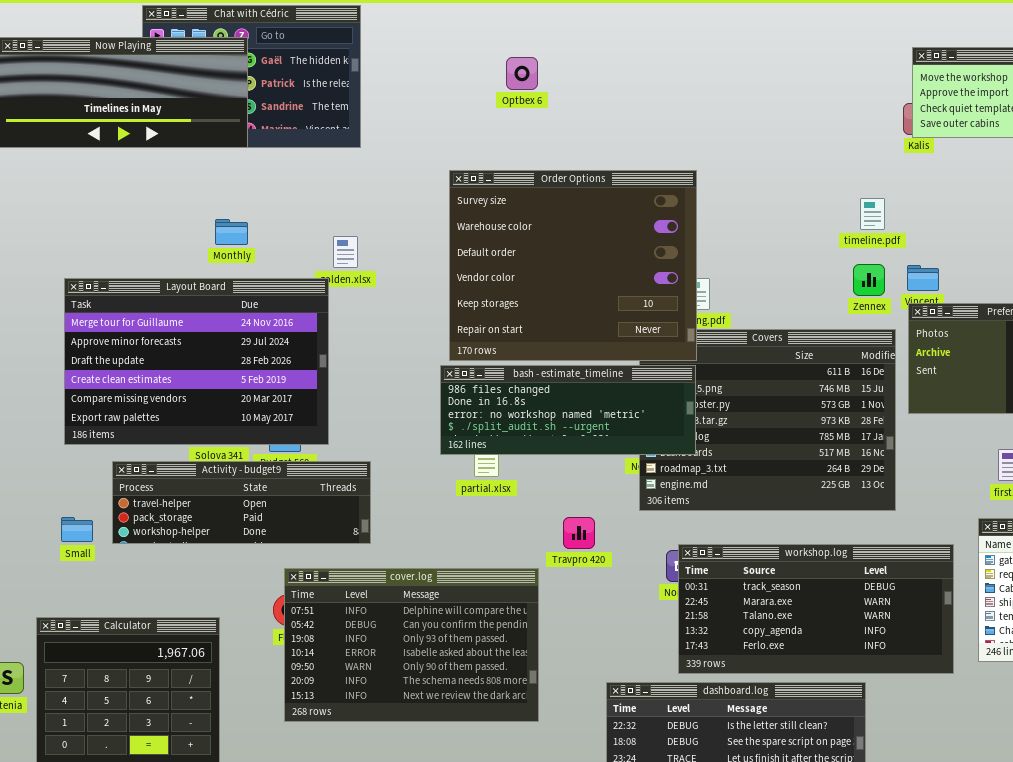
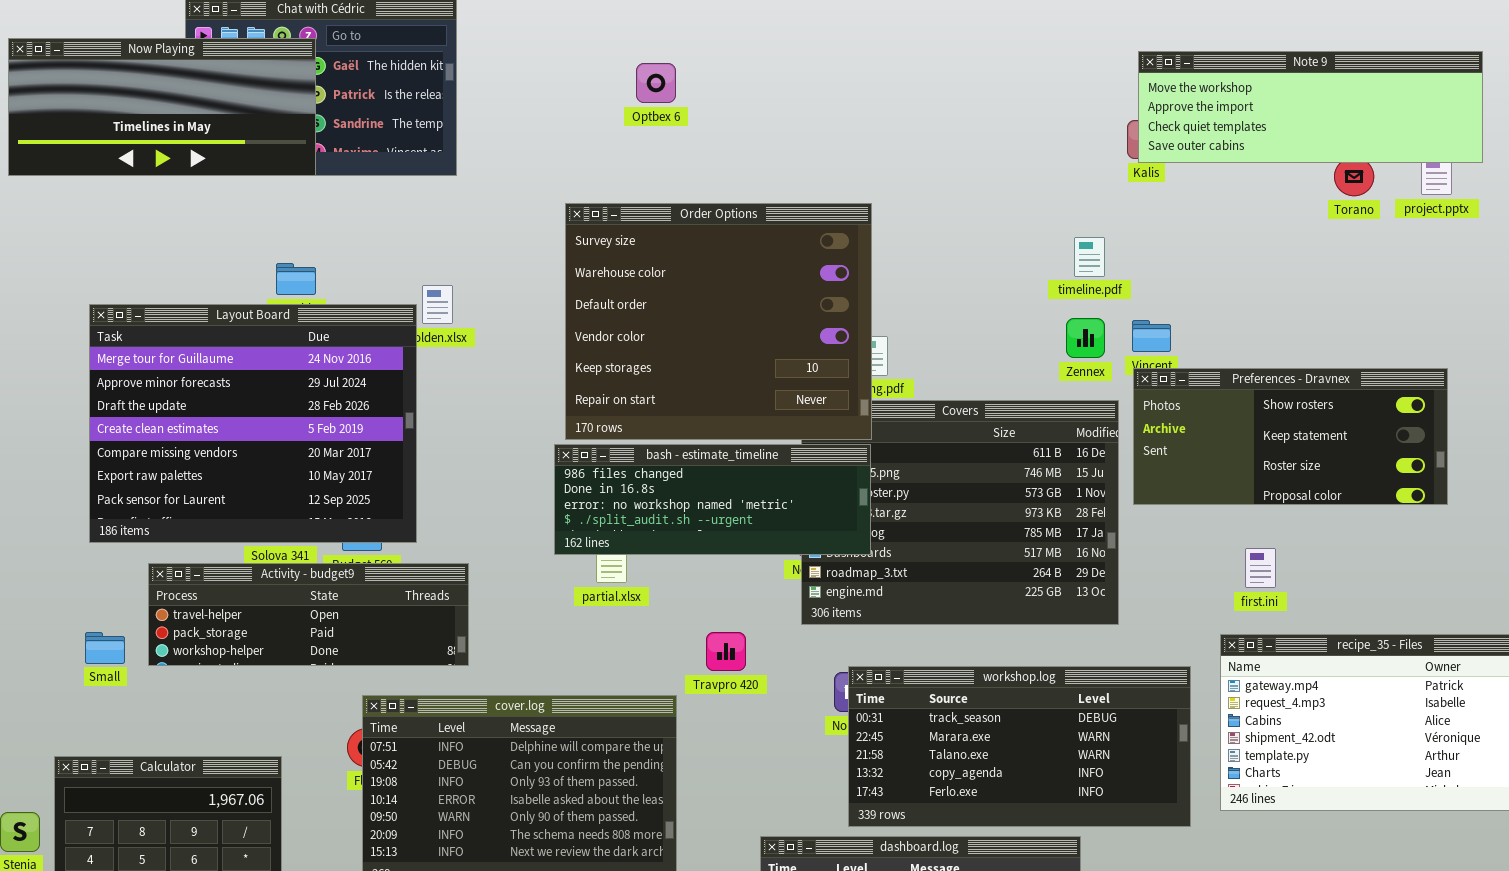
Layout Board: [64,278,329,445] -> [89,304,417,543], resized

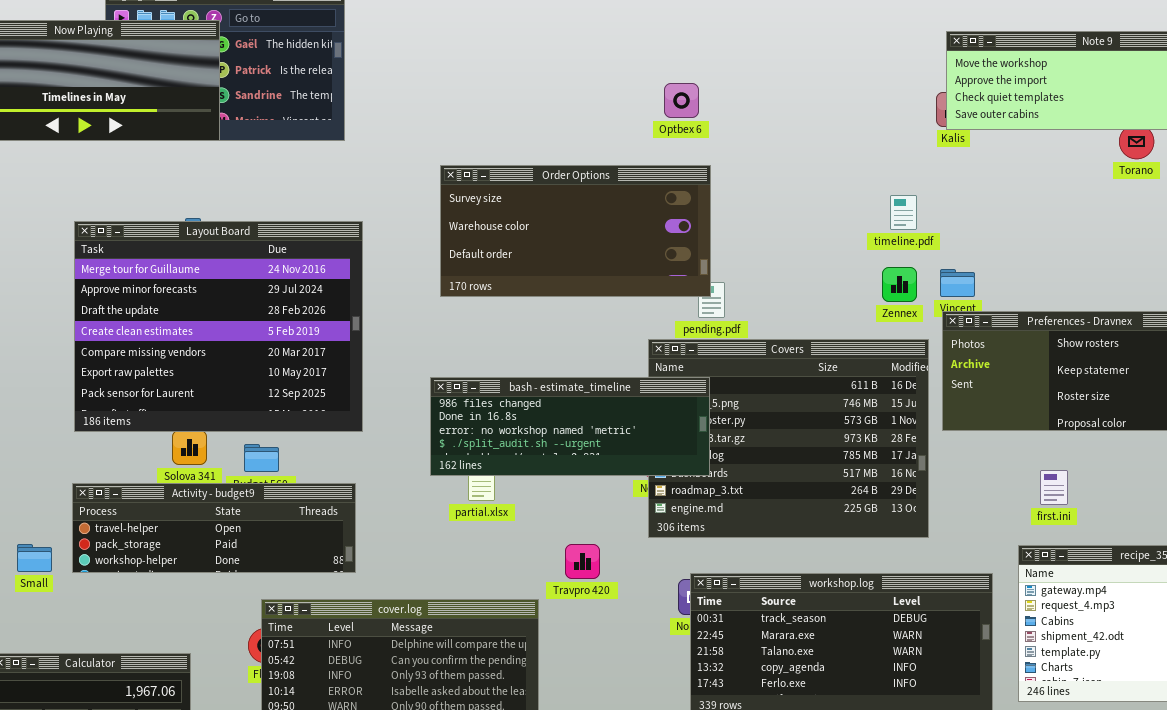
Optbex 6: [636,63,676,103] -> [664,83,699,118], moved
Order Options: [565,203,872,440] -> [440,165,711,297], resized
Layout Board: [89,304,417,543] -> [74,221,363,432], moved

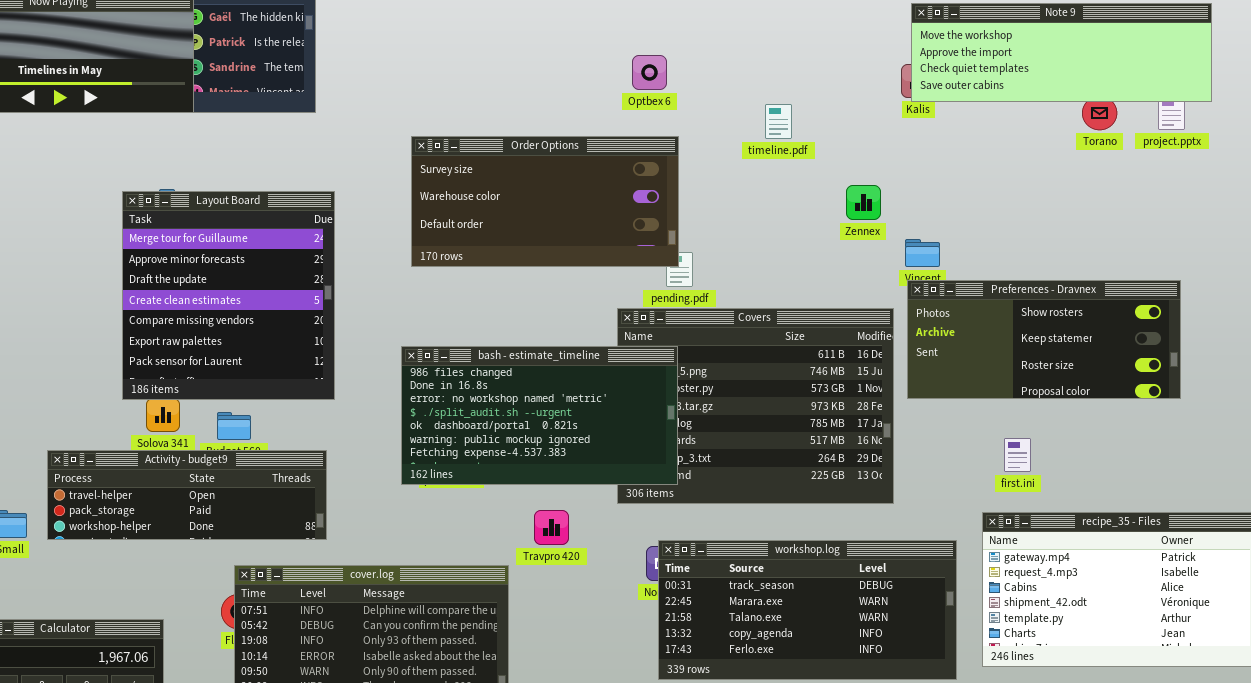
timeline.pdf: [890,195,917,230] -> [765,104,792,139], moved
Layout Board: [74,221,363,432] -> [122,191,335,400], resized
Zennex: [882,267,917,302] -> [846,185,881,220], moved
bash - estimate_timeline: [430,377,710,476] -> [401,346,678,485], resized

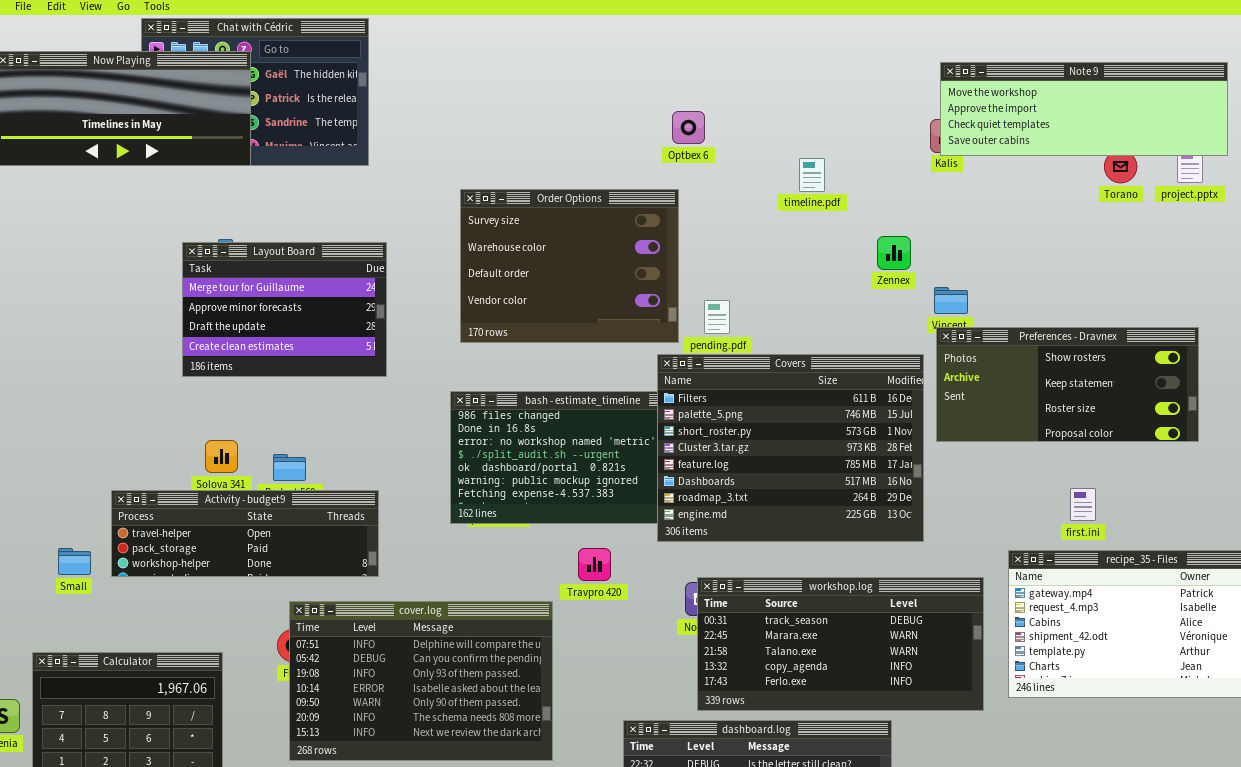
Order Options: [411,136,679,267] -> [460,189,679,343], resized
Layout Board: [122,191,335,400] -> [182,242,387,377], resized
Covers: [617,308,894,504] -> [657,354,924,542], raised
first.ini: [1004,438,1031,472] -> [1070,488,1096,521], moved

